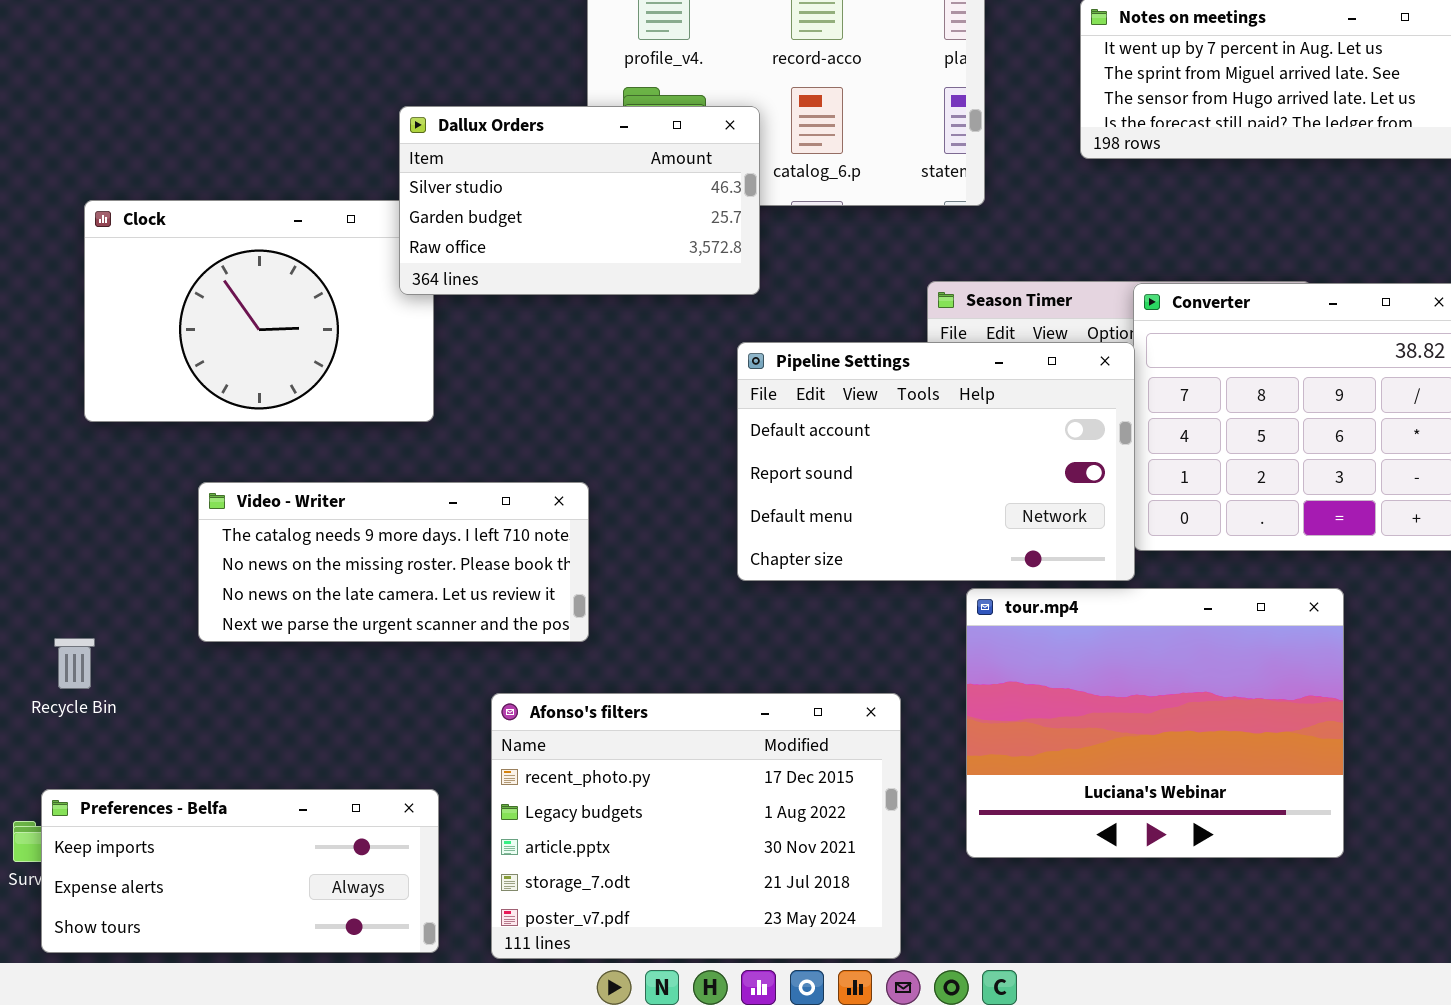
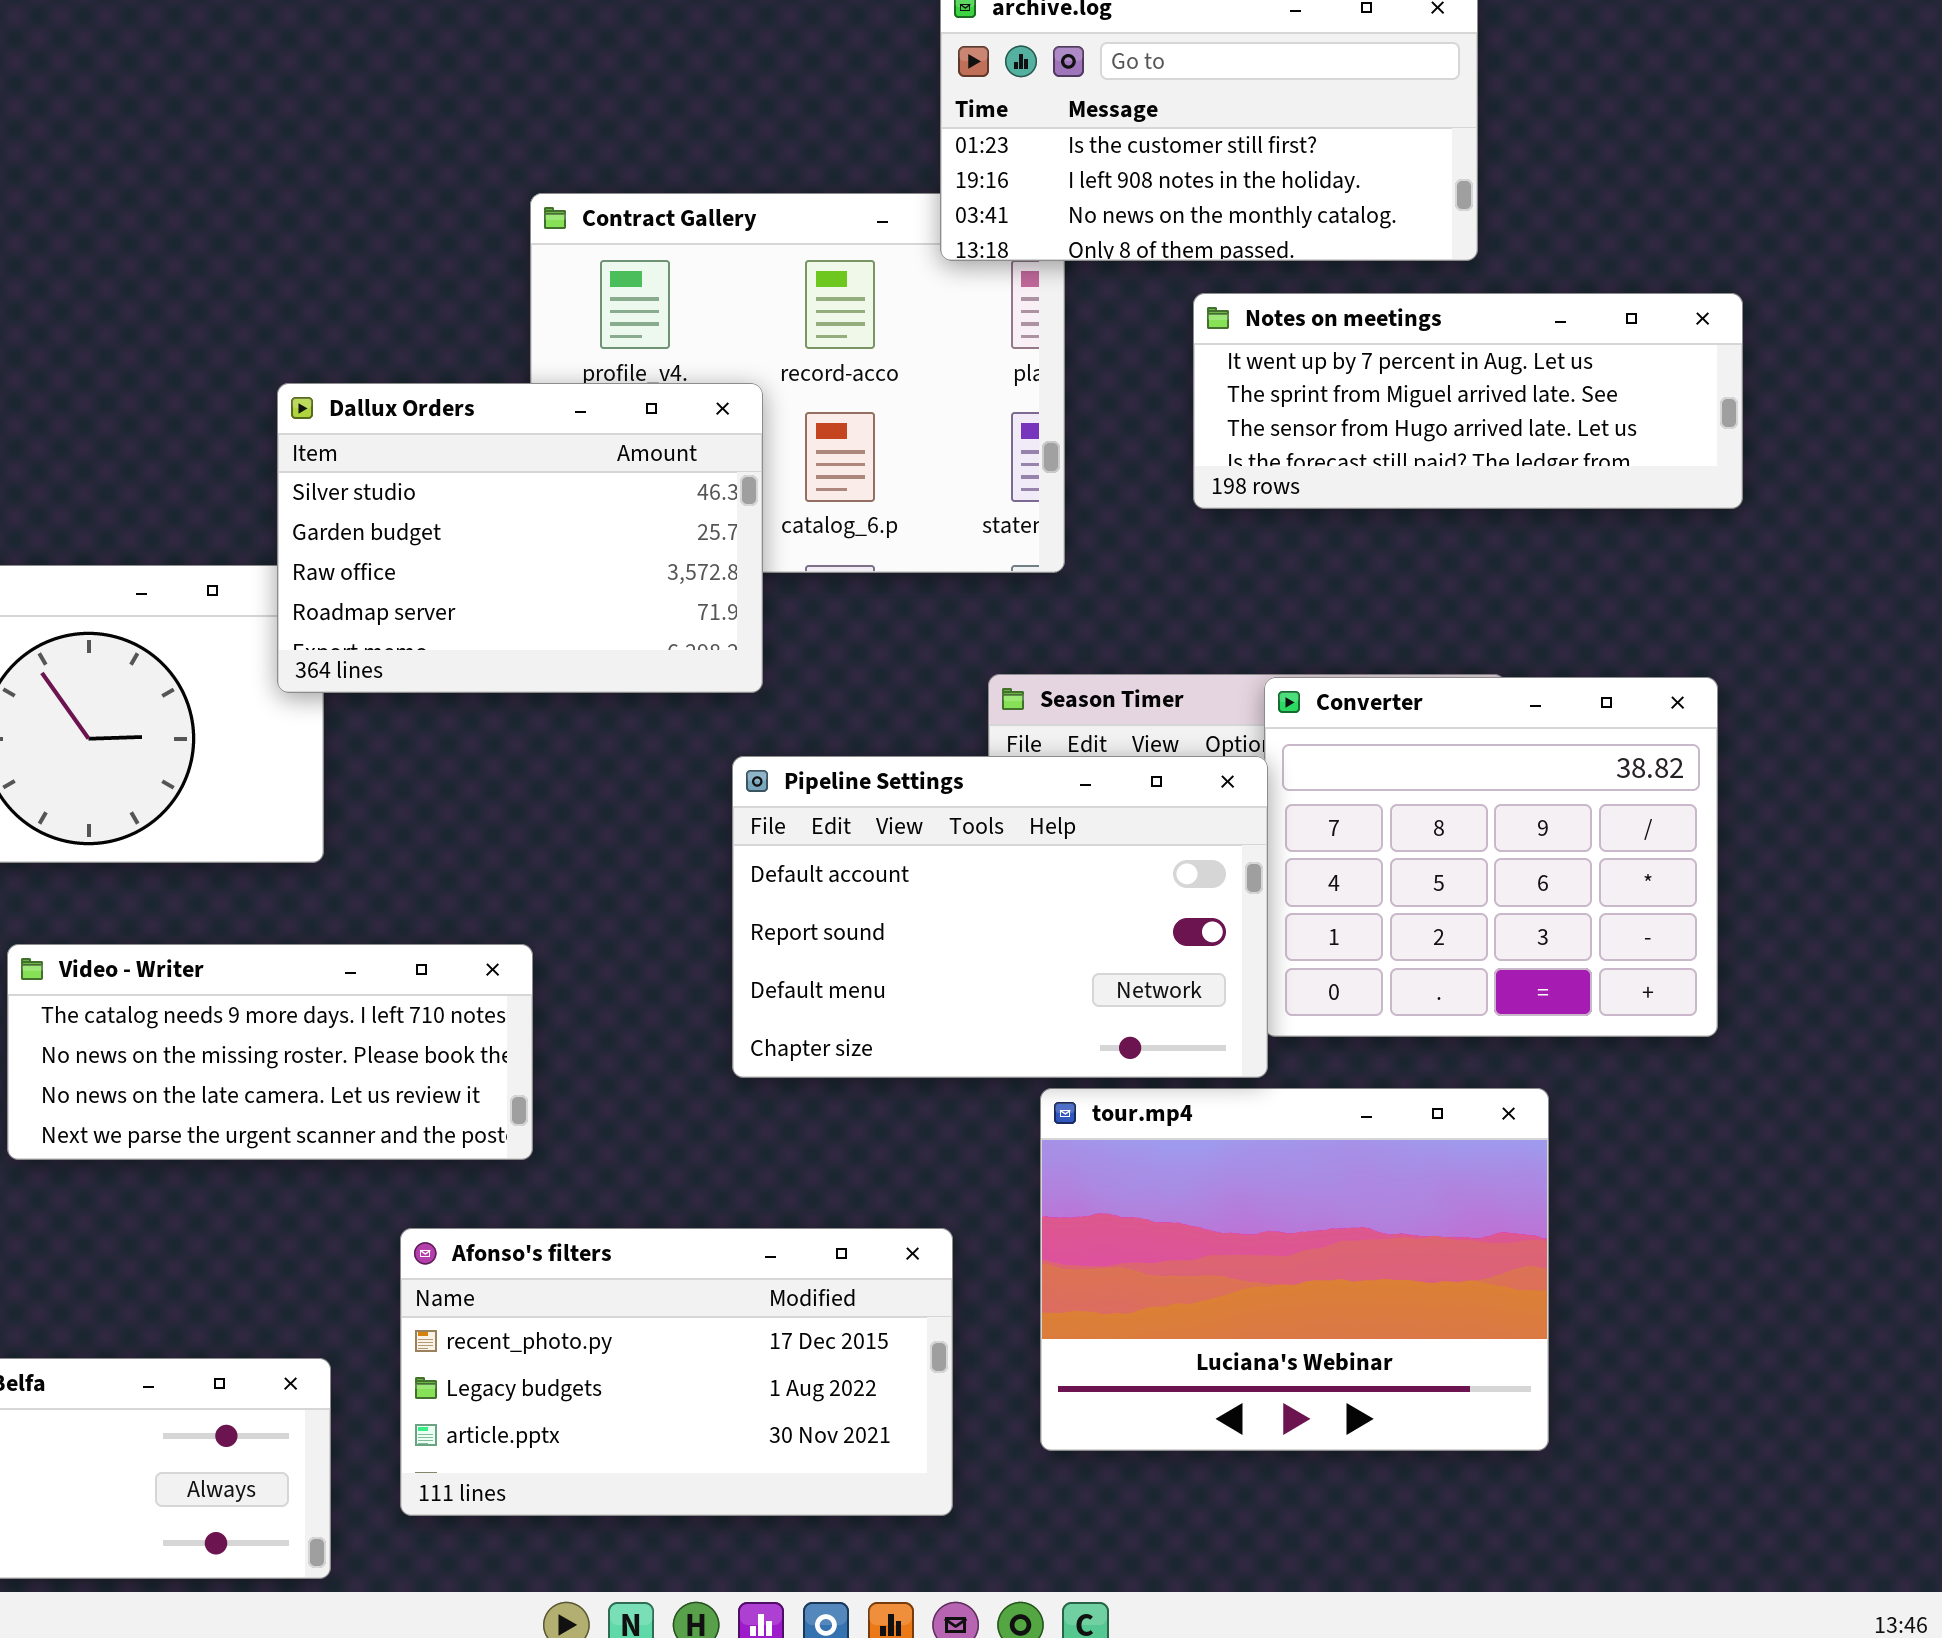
Dallux Orders: [399,106,760,295] -> [277,383,763,693], resized
Afonso's filters: [491,693,901,959] -> [400,1228,953,1516], resized

